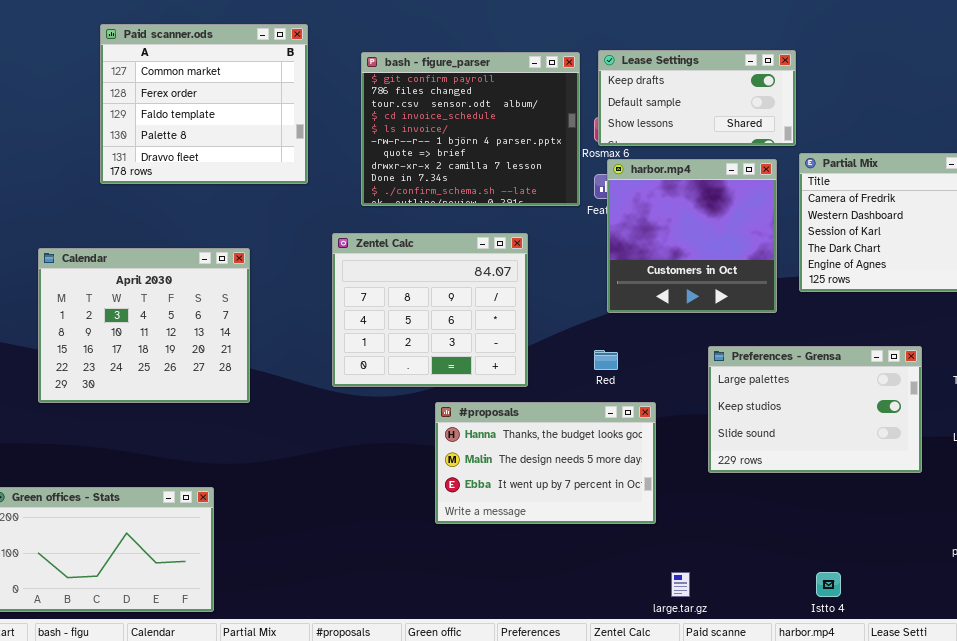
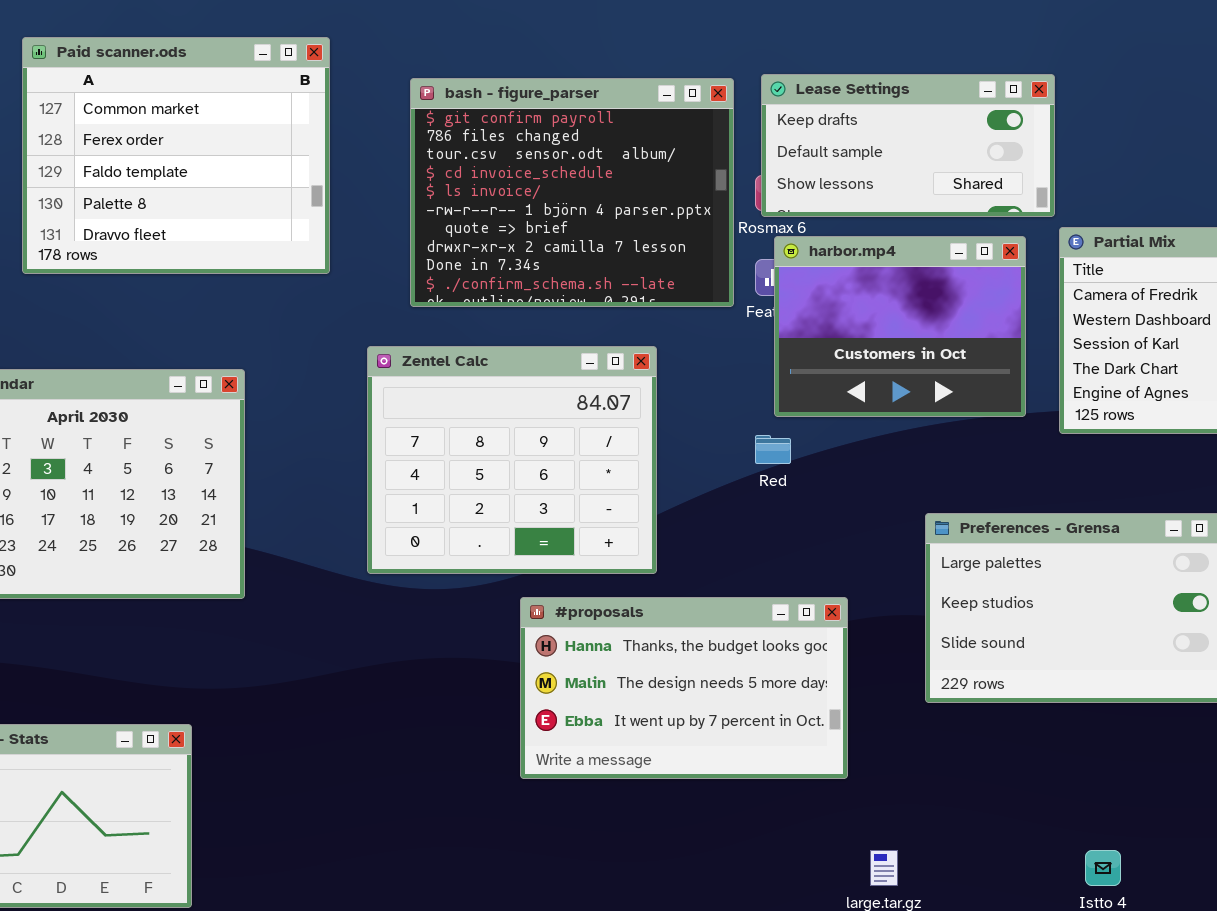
harbor.mp4: [607,159,777,313] -> [774,236,1026,417], resized
Red: [594,350,618,370] -> [755,435,791,464], moved

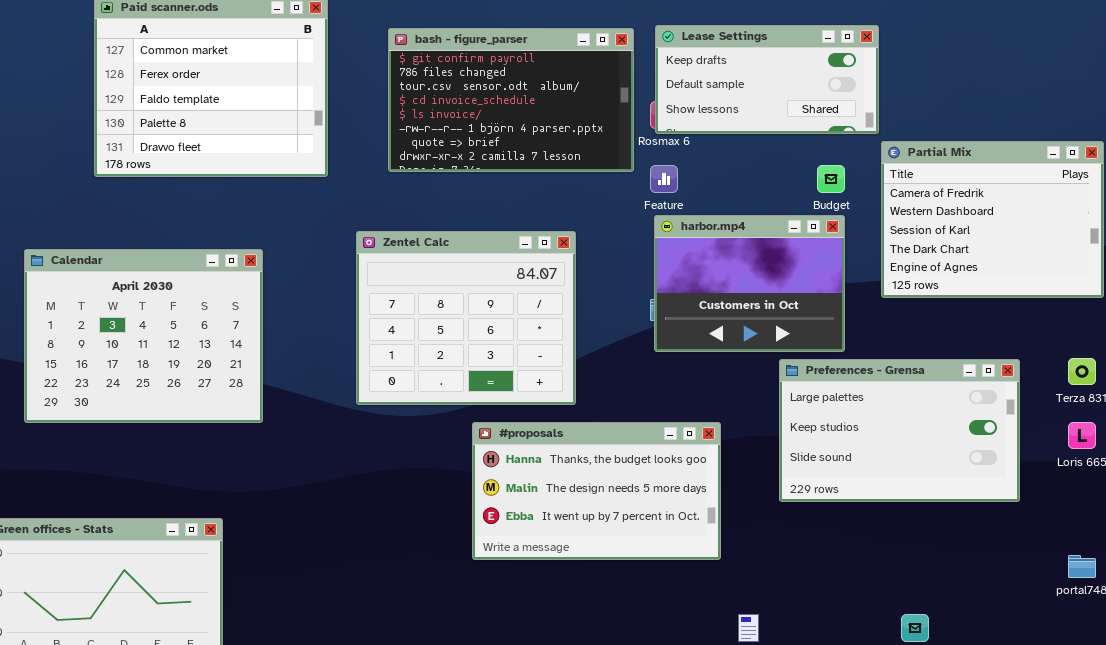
bash - figure_parser: [410,78,734,307] -> [388,28,634,172], resized
harbor.mp4: [774,236,1026,417] -> [654,215,845,352], moved

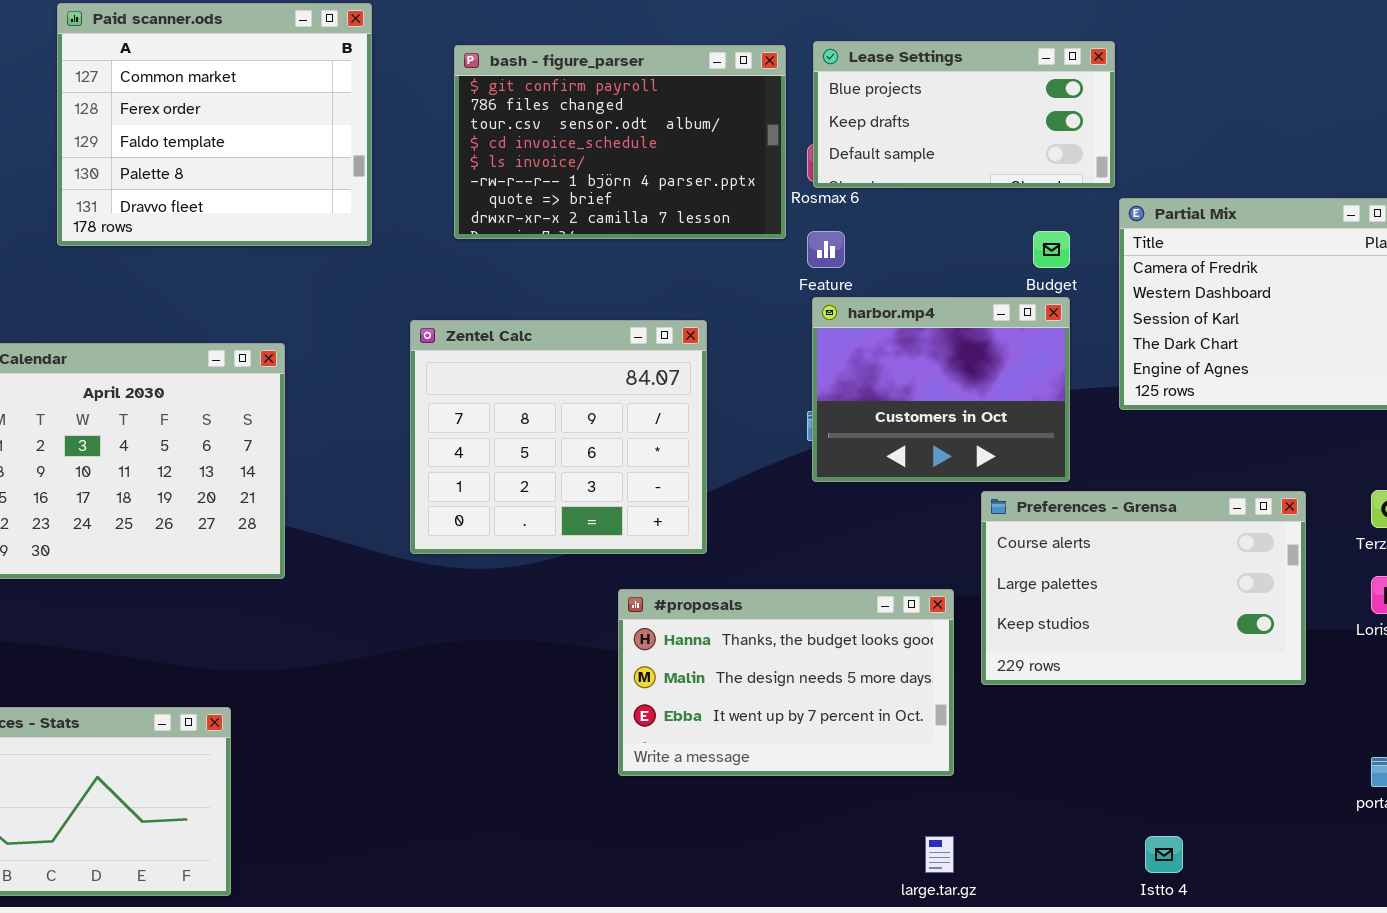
Lease Settings: [655,25,879,134] -> [813,41,1115,188], scrolled up 1 row
Preferences - Grensa: [779,359,1020,502] -> [981,491,1306,685], scrolled up 1 row
#proposals: [472,422,721,560] -> [618,589,954,776], moved

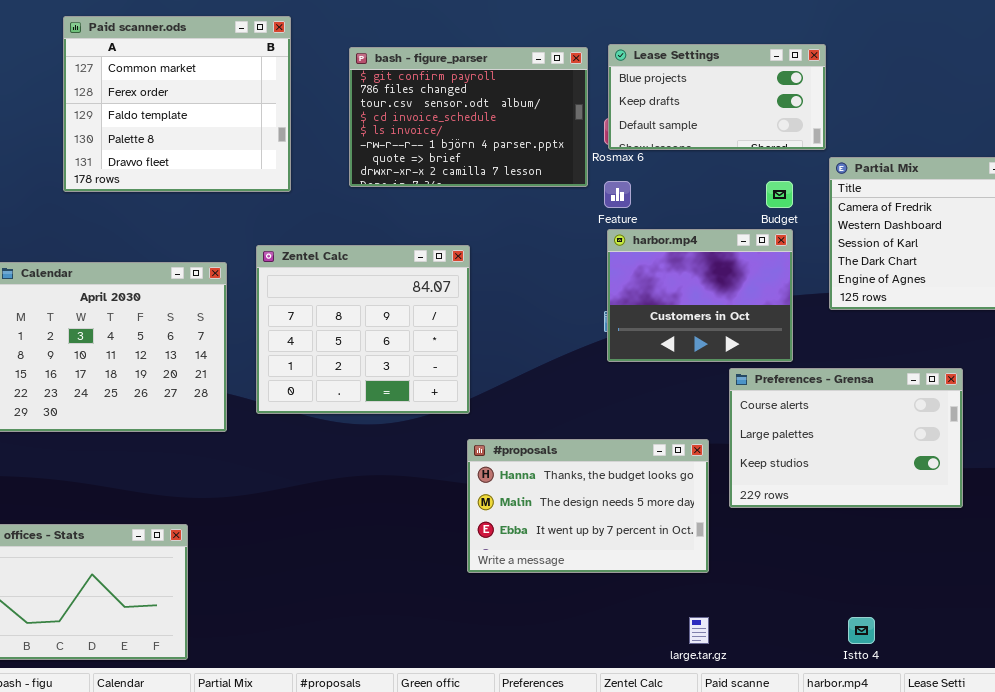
Zentel Calc: [410,320,707,554] -> [256,245,470,414], moved

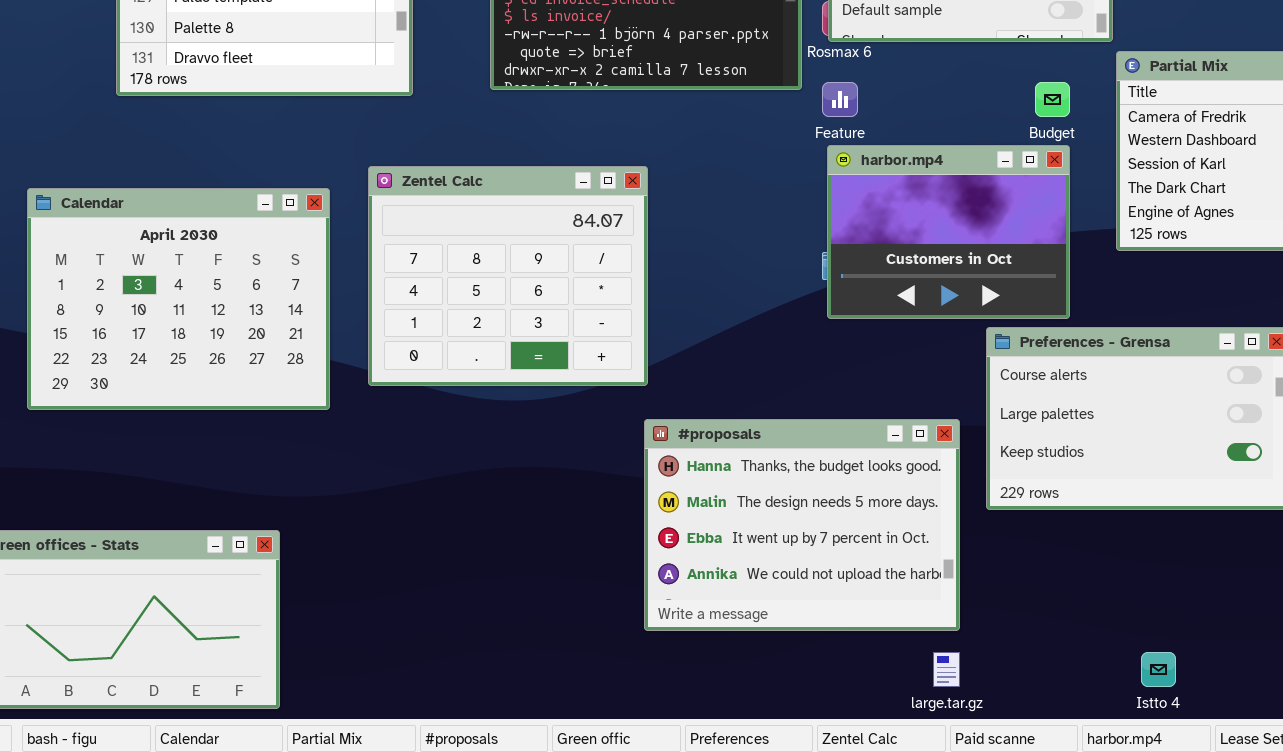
#proposals: [467,439,709,573] -> [644,419,960,631], resized

